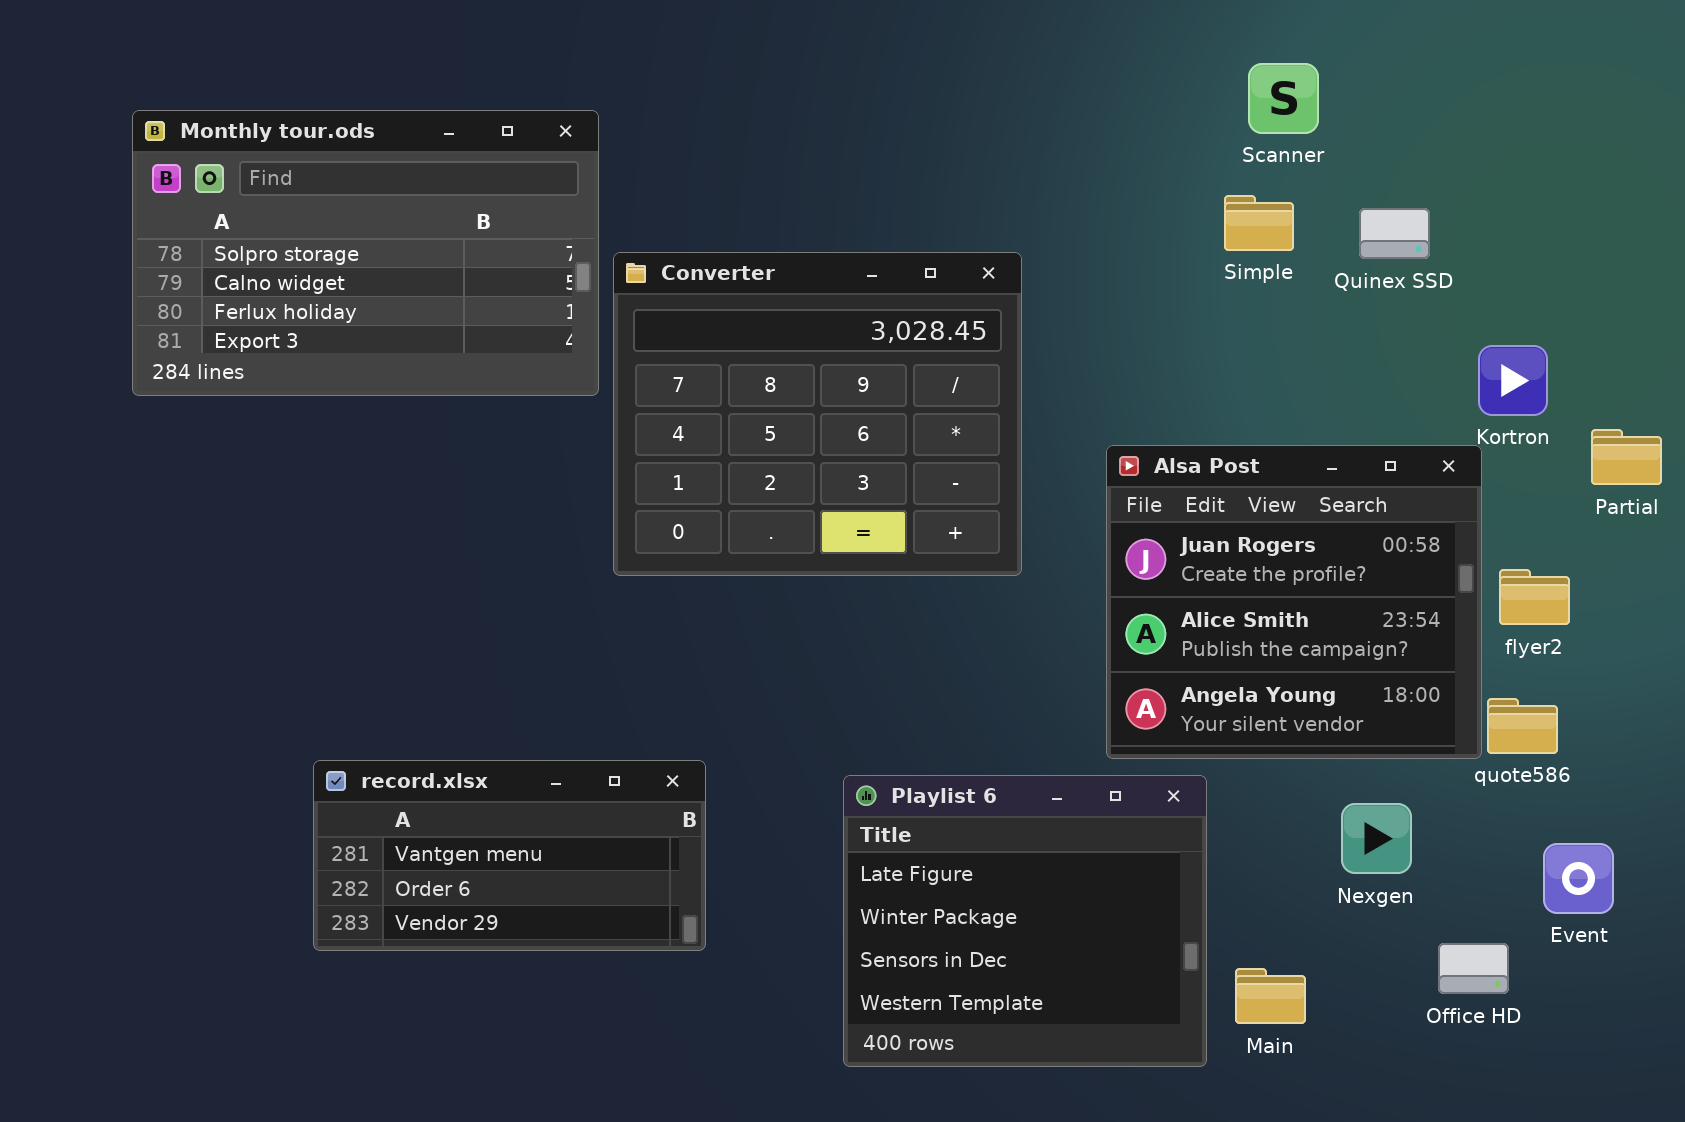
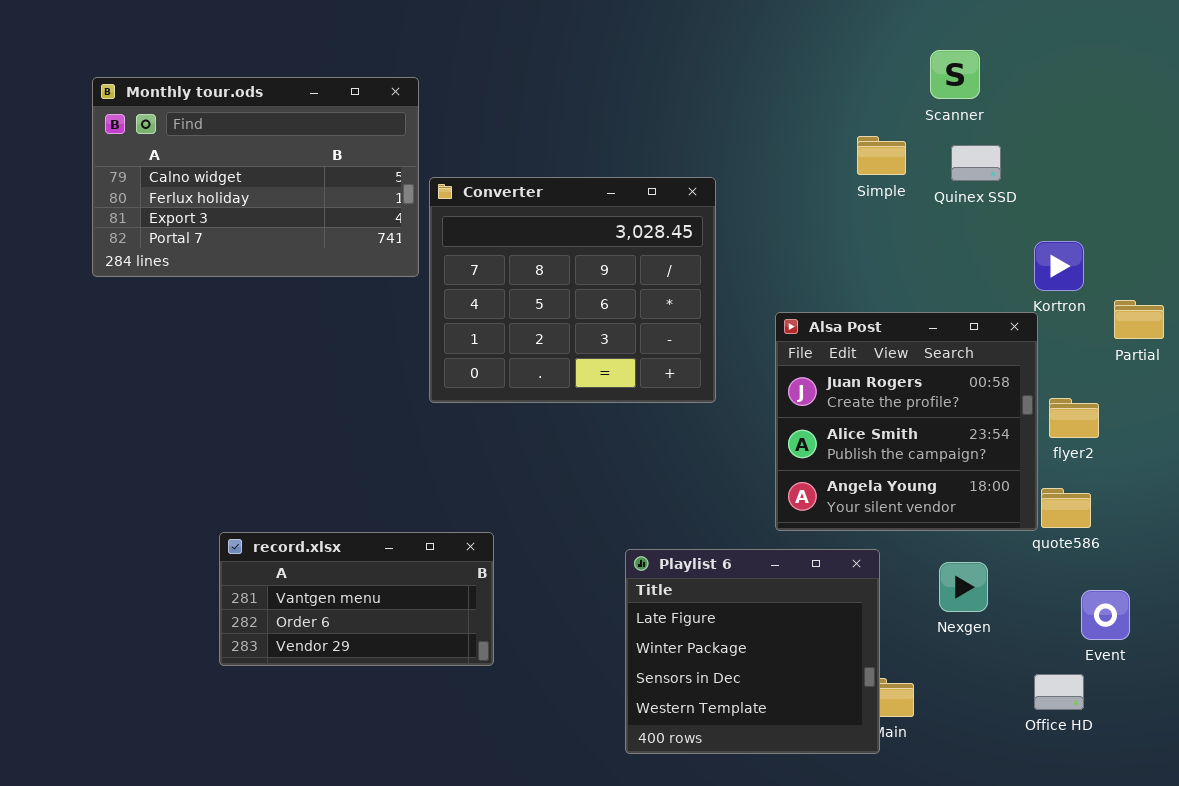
Scanner: [1248,63,1319,134] -> [930,50,980,99], moved
Monthly tour.ods: [132,110,599,396] -> [92,77,419,277], scrolled down 1 row
Playlist 6: [843,775,1207,1067] -> [625,549,880,754], moved
Office HD: [1438,943,1509,994] -> [1034,674,1084,710], moved

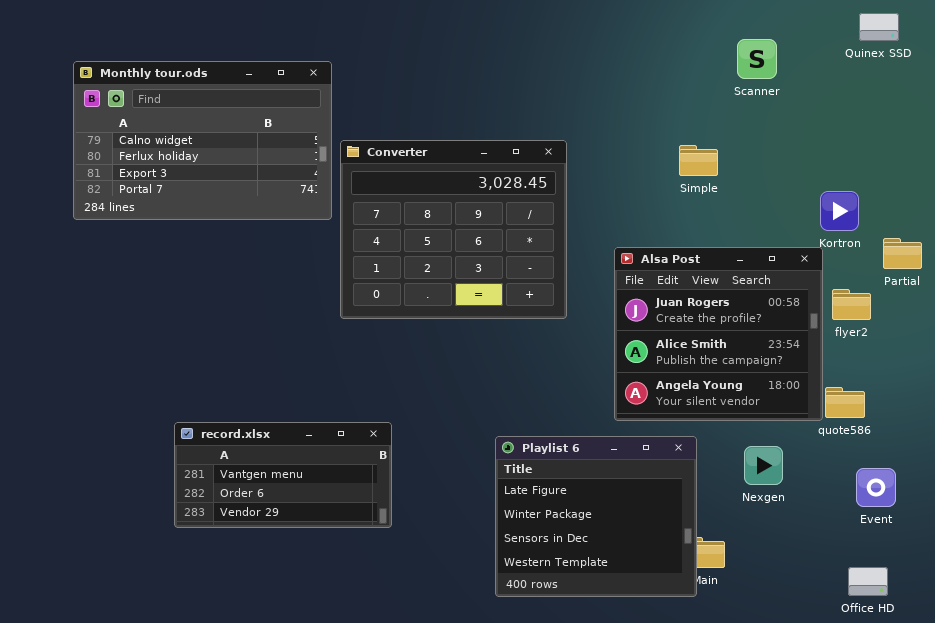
Simple: [857,136,906,175] -> [679,145,718,176], moved
Quinex SSD: [951,145,1001,181] -> [859,13,899,41], moved
flyer2: [1049,398,1099,438] -> [832,289,871,320], moved
Office HD: [1034,674,1084,710] -> [848,567,888,596], moved

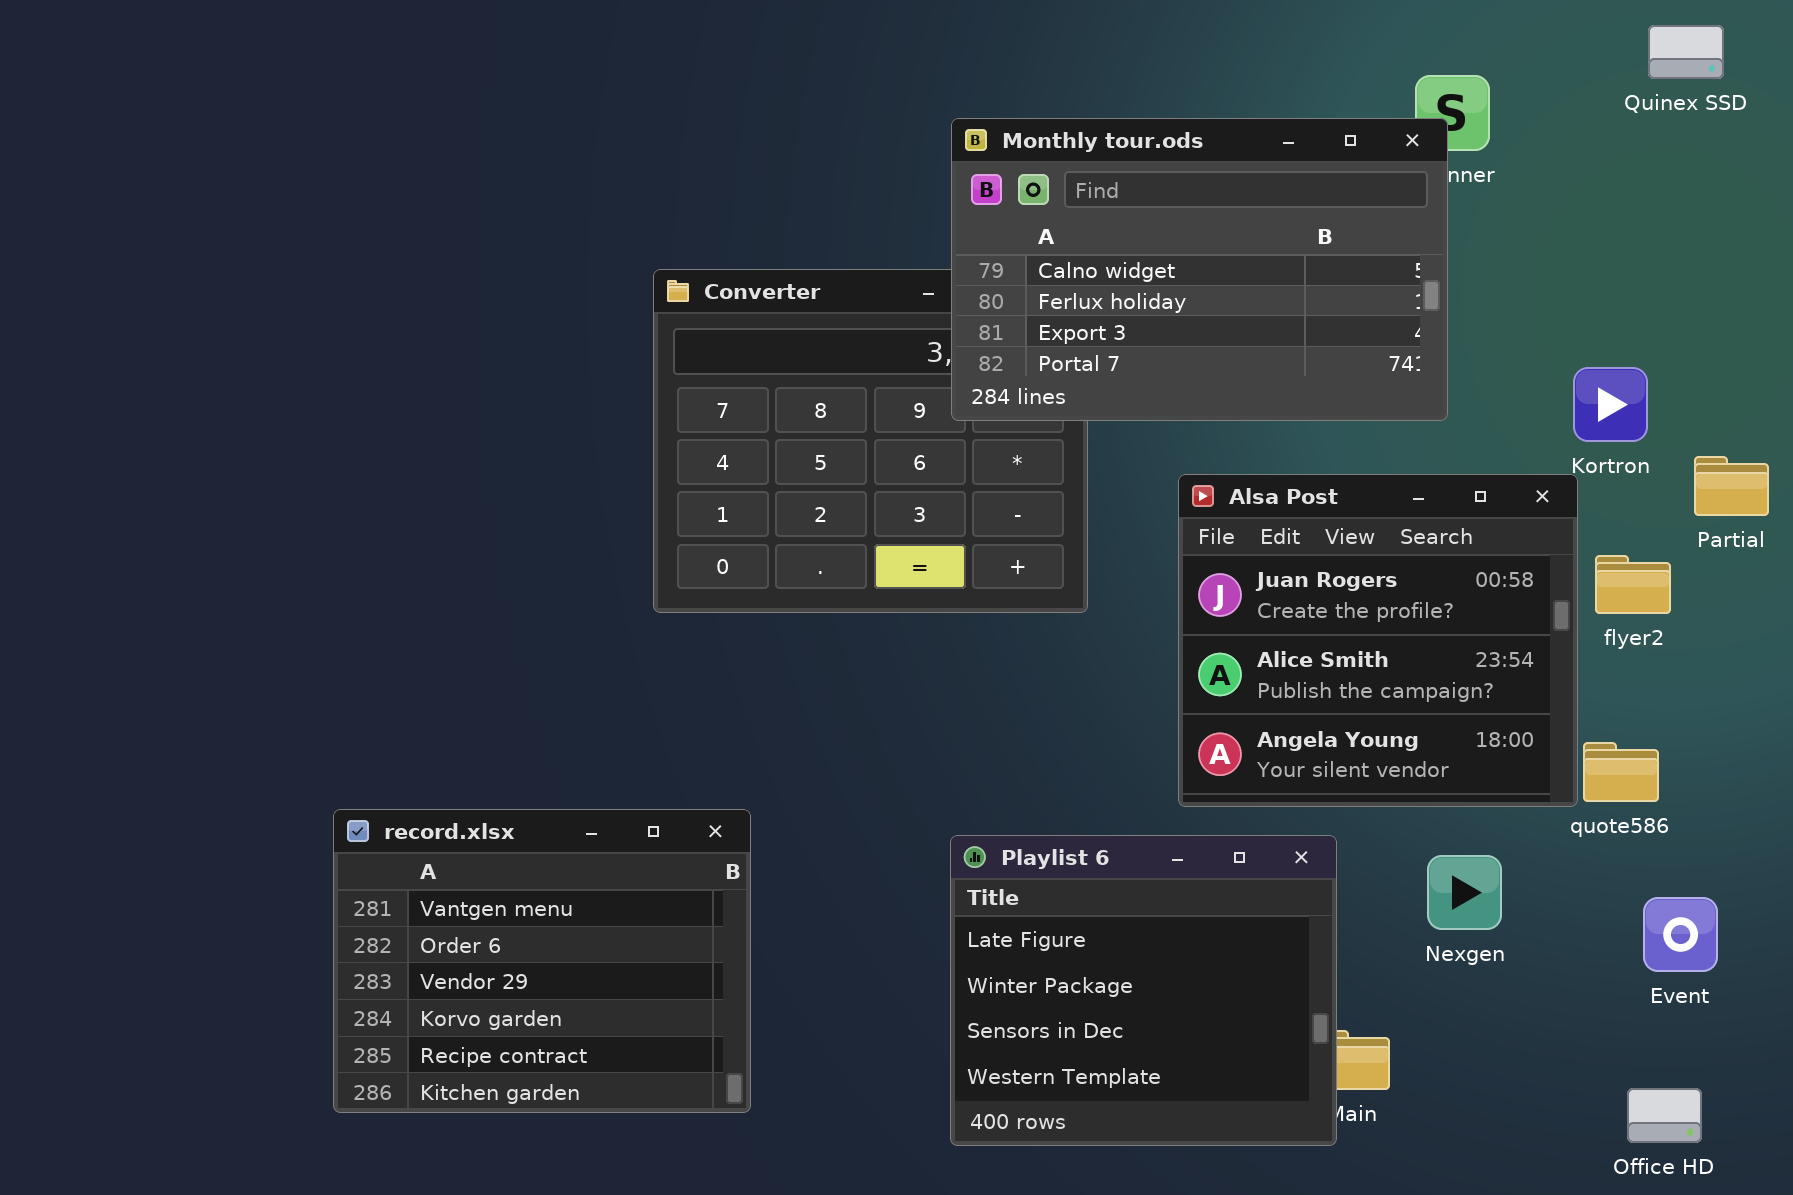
Monthly tour.ods: [73,61,332,220] -> [951,118,1448,421], moved
record.xlsx: [174,422,392,528] -> [333,809,751,1113], resized

